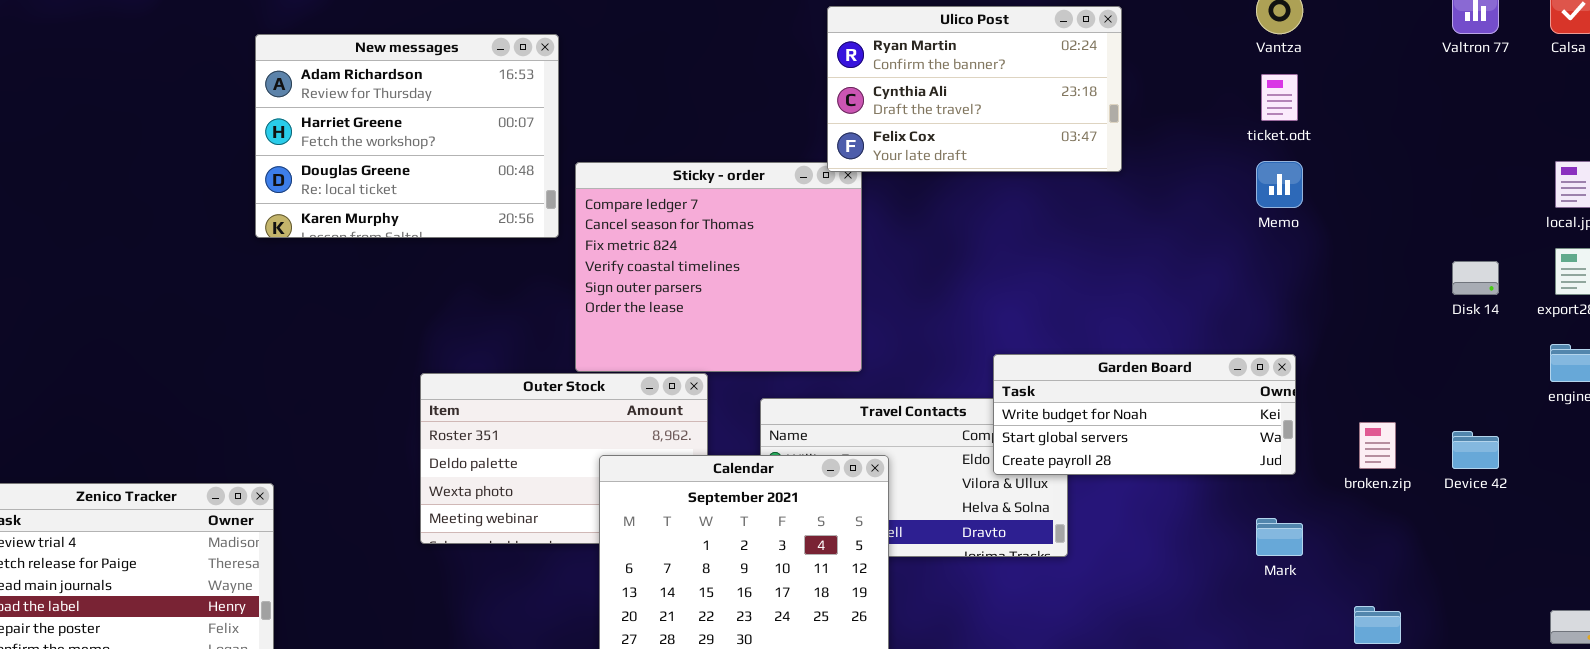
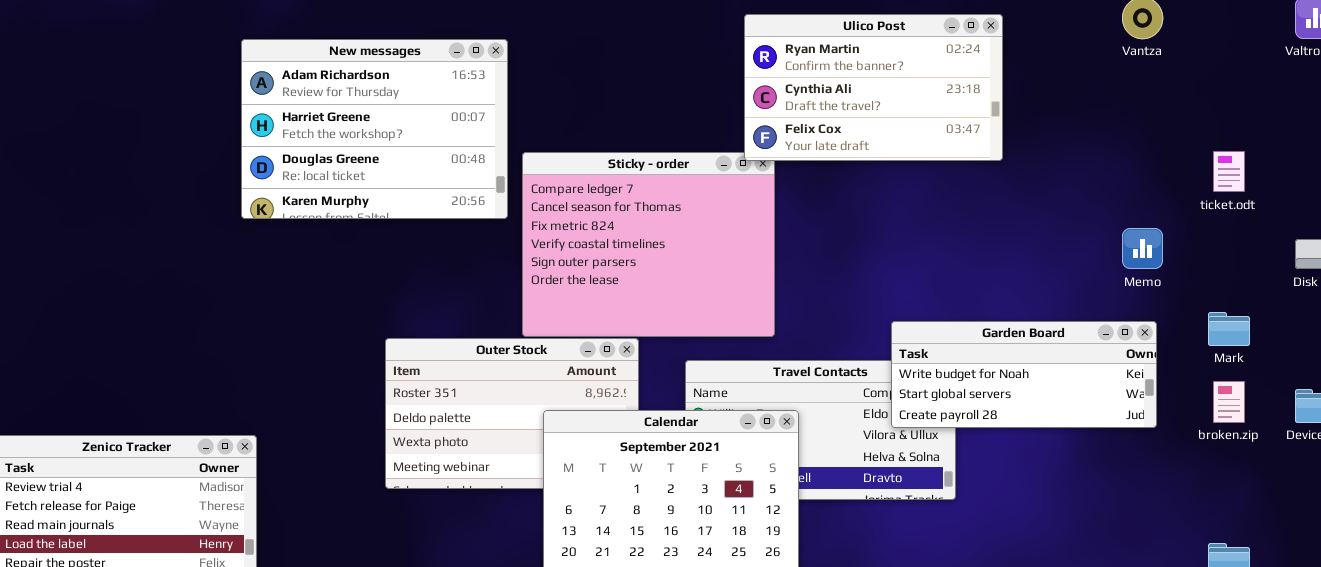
ticket.odt: [1261,74,1298,121] -> [1213,151,1245,192], moved
Memo: [1256,161,1303,208] -> [1122,228,1163,269], moved
Mark: [1256,518,1303,556] -> [1208,312,1250,346], moved

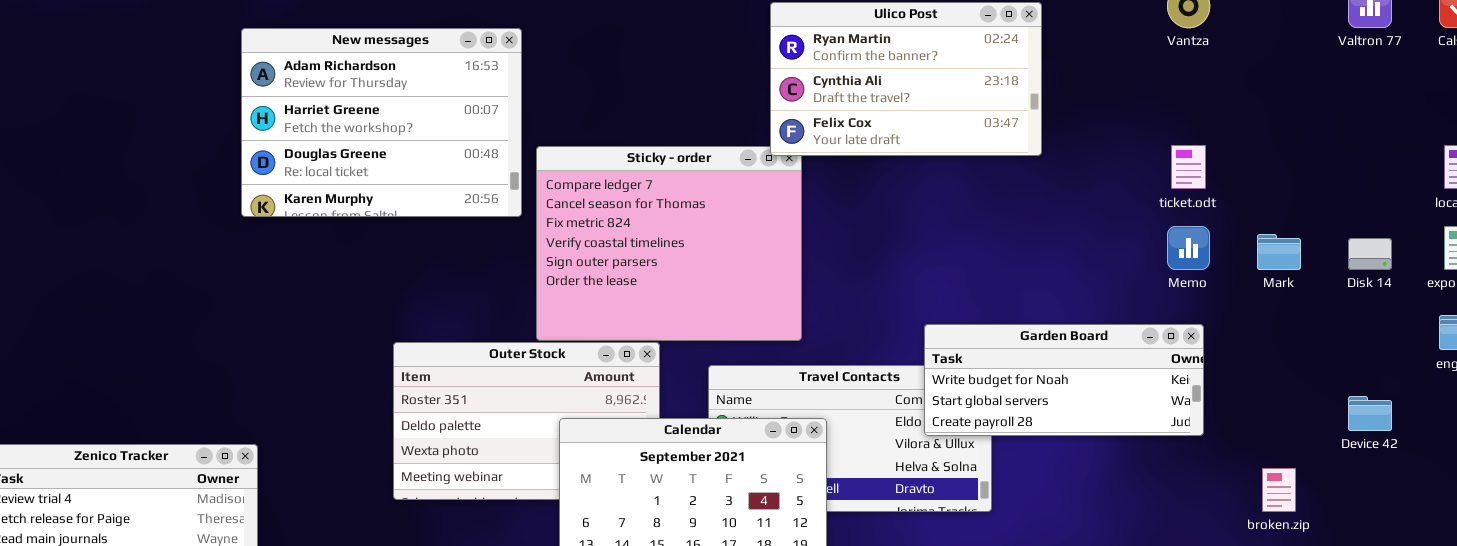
ticket.odt: [1213,151,1245,192] -> [1171,145,1206,189], moved
Mark: [1208,312,1250,346] -> [1257,234,1301,270], moved
broken.zip: [1213,381,1245,423] -> [1262,468,1296,512], moved

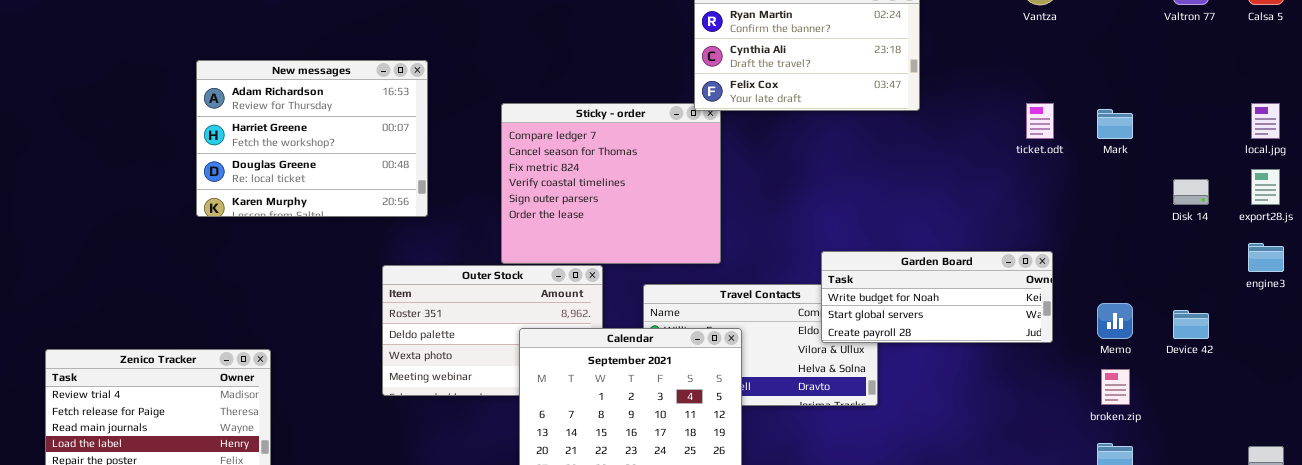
New messages: [241,28,522,217] -> [196,60,428,217], moved
Memo: [1167,226,1210,270] -> [1097,303,1133,339], moved
Mark: [1257,234,1301,270] -> [1097,109,1133,139], moved

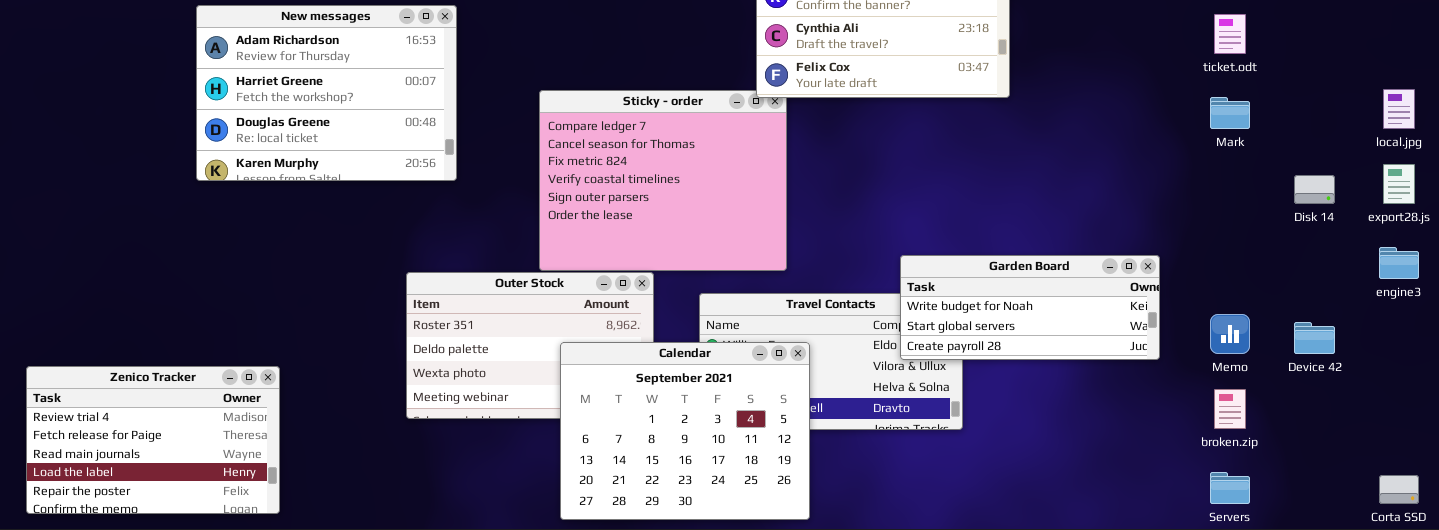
New messages: [196,60,428,217] -> [196,5,457,181], moved
ticket.odt: [1026,103,1054,139] -> [1214,14,1246,54], moved

